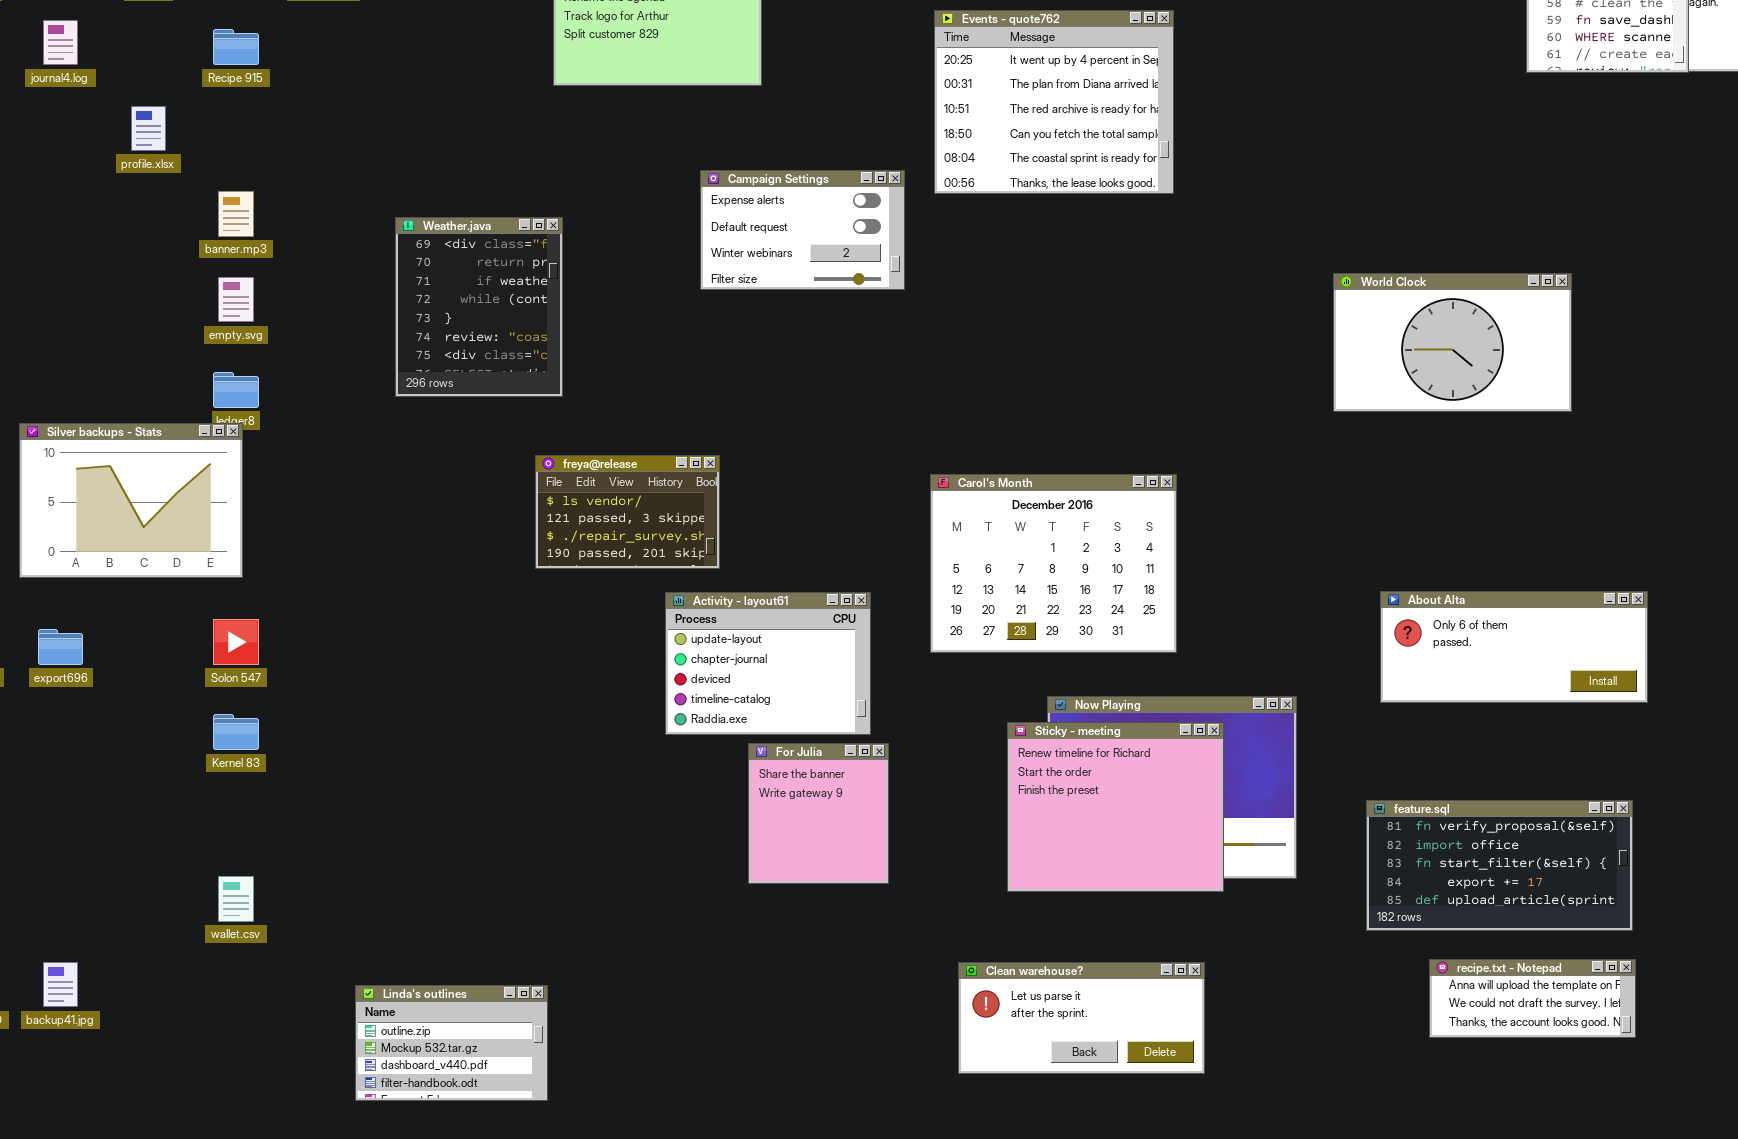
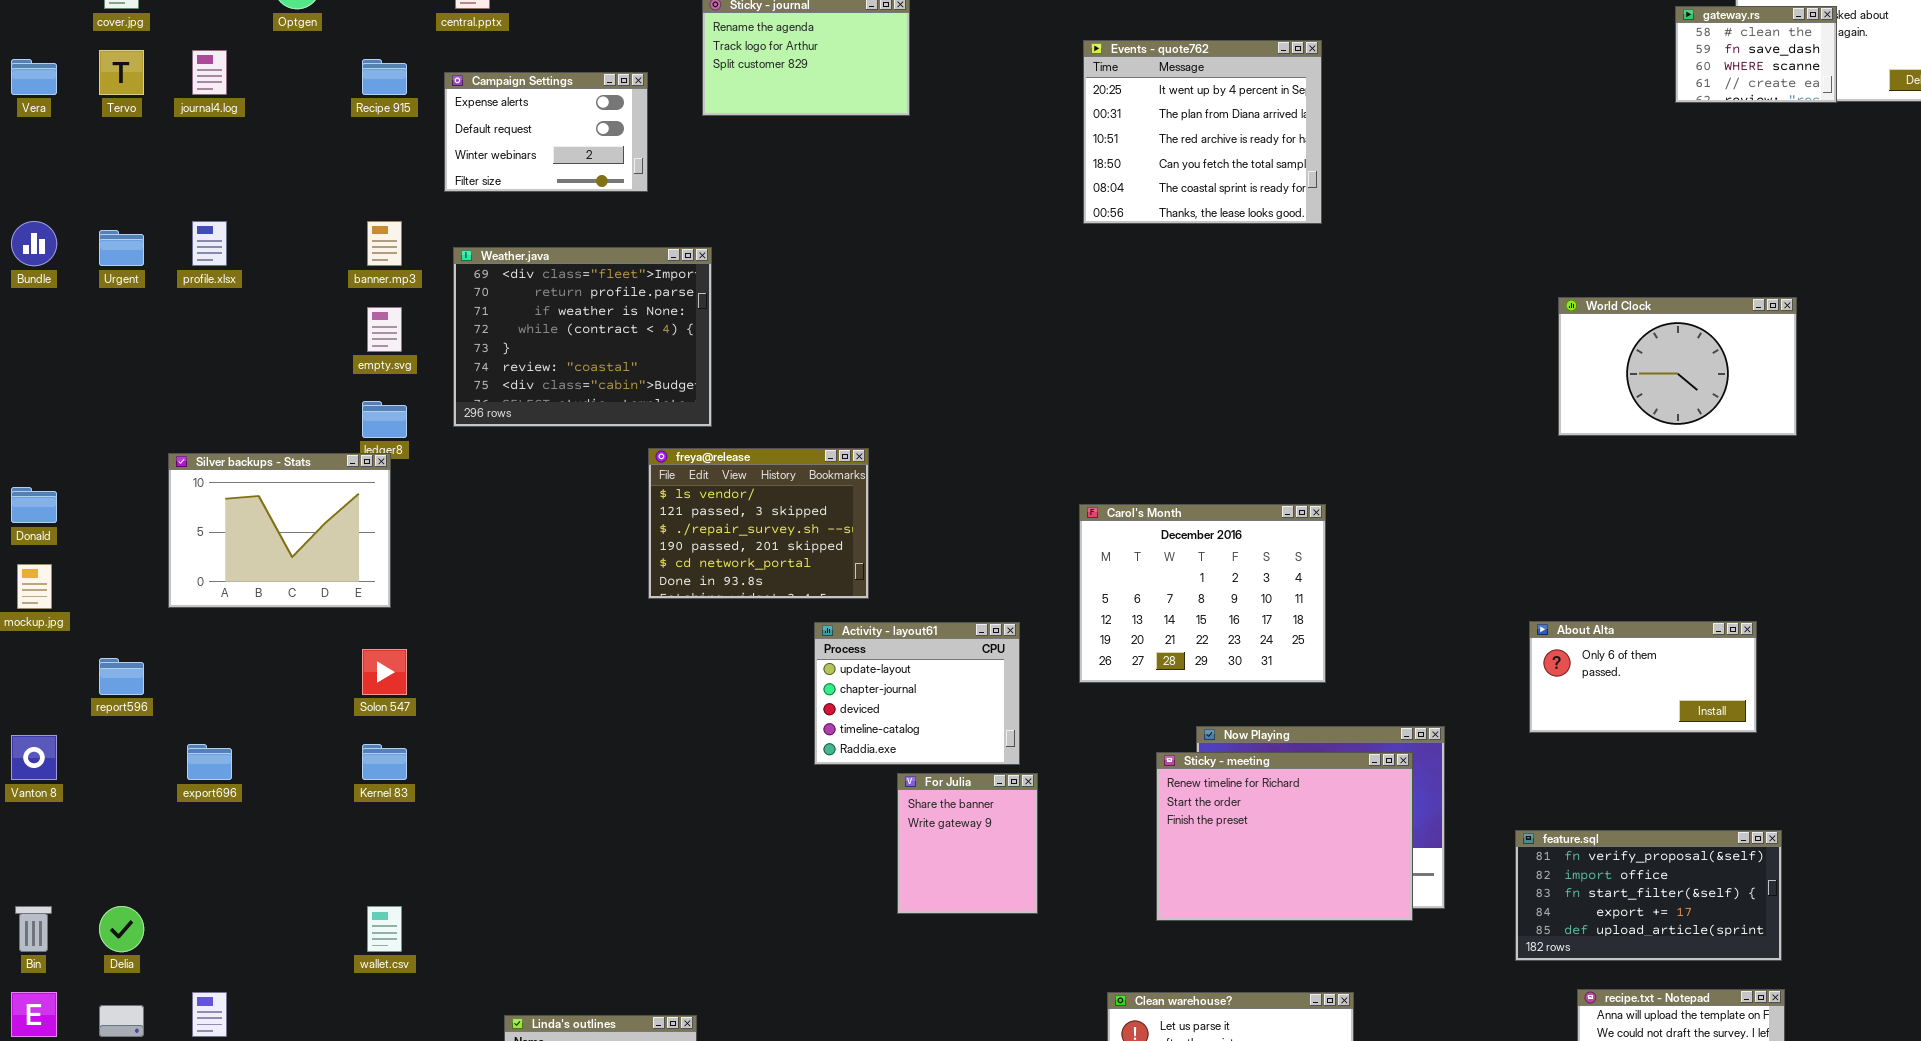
profile.xlsx: [131,106,166,151] -> [192,221,227,266], moved
Campaign Settings: [700,170,905,290] -> [444,72,648,192], moved
Weather.java: [395,217,563,397] -> [453,247,712,427], resized
World Clock: [1333,273,1572,412] -> [1558,297,1797,436], moved
freya@release: [535,455,720,569] -> [648,448,869,599], resized
About Alta: [1380,591,1648,703] -> [1529,621,1757,733], resized
export696: [38,629,83,665] -> [187,744,232,780], moved
Sticky - meeting: [1007,722,1224,892] -> [1156,752,1413,921], resized

